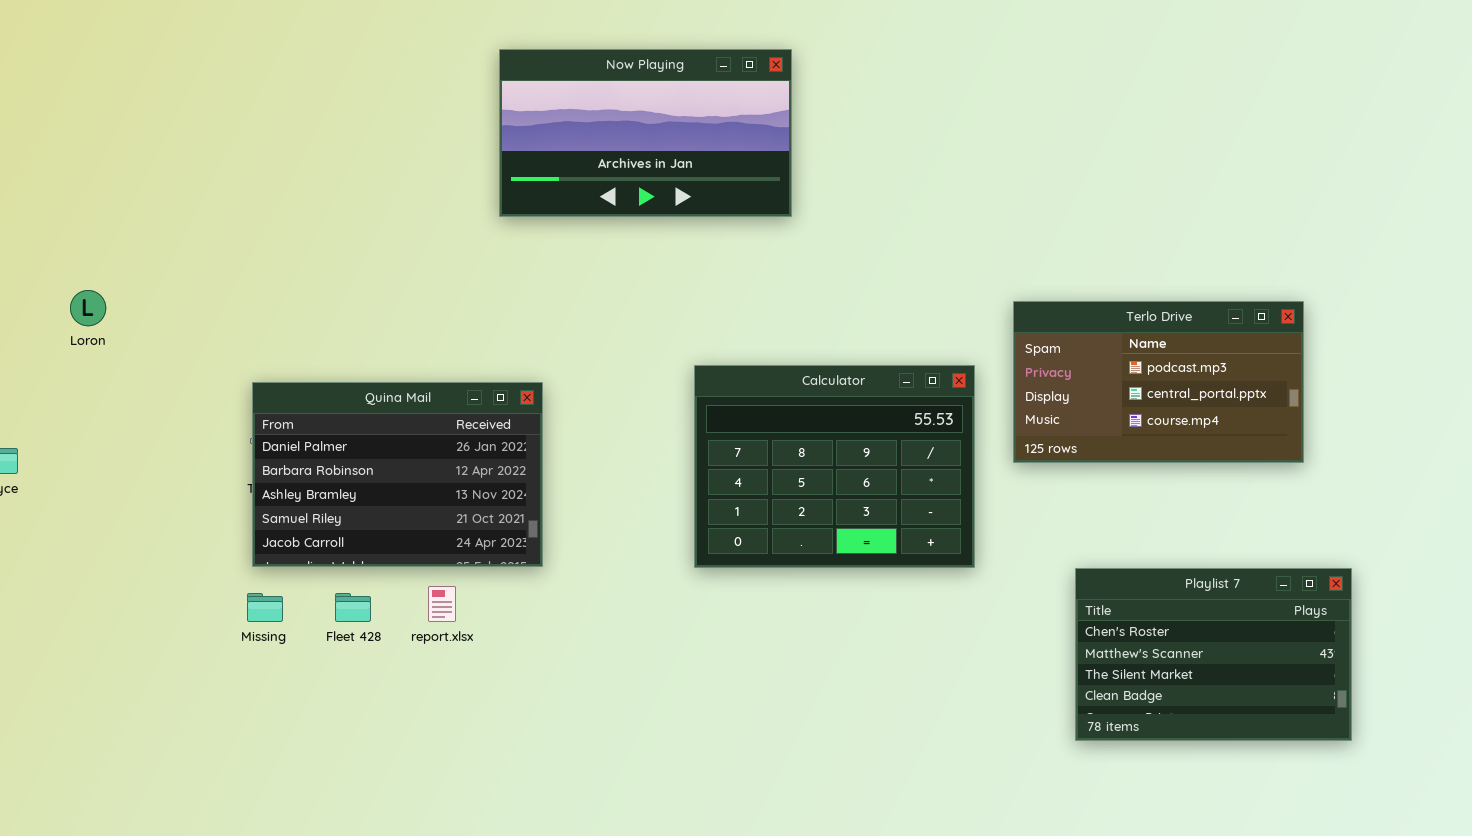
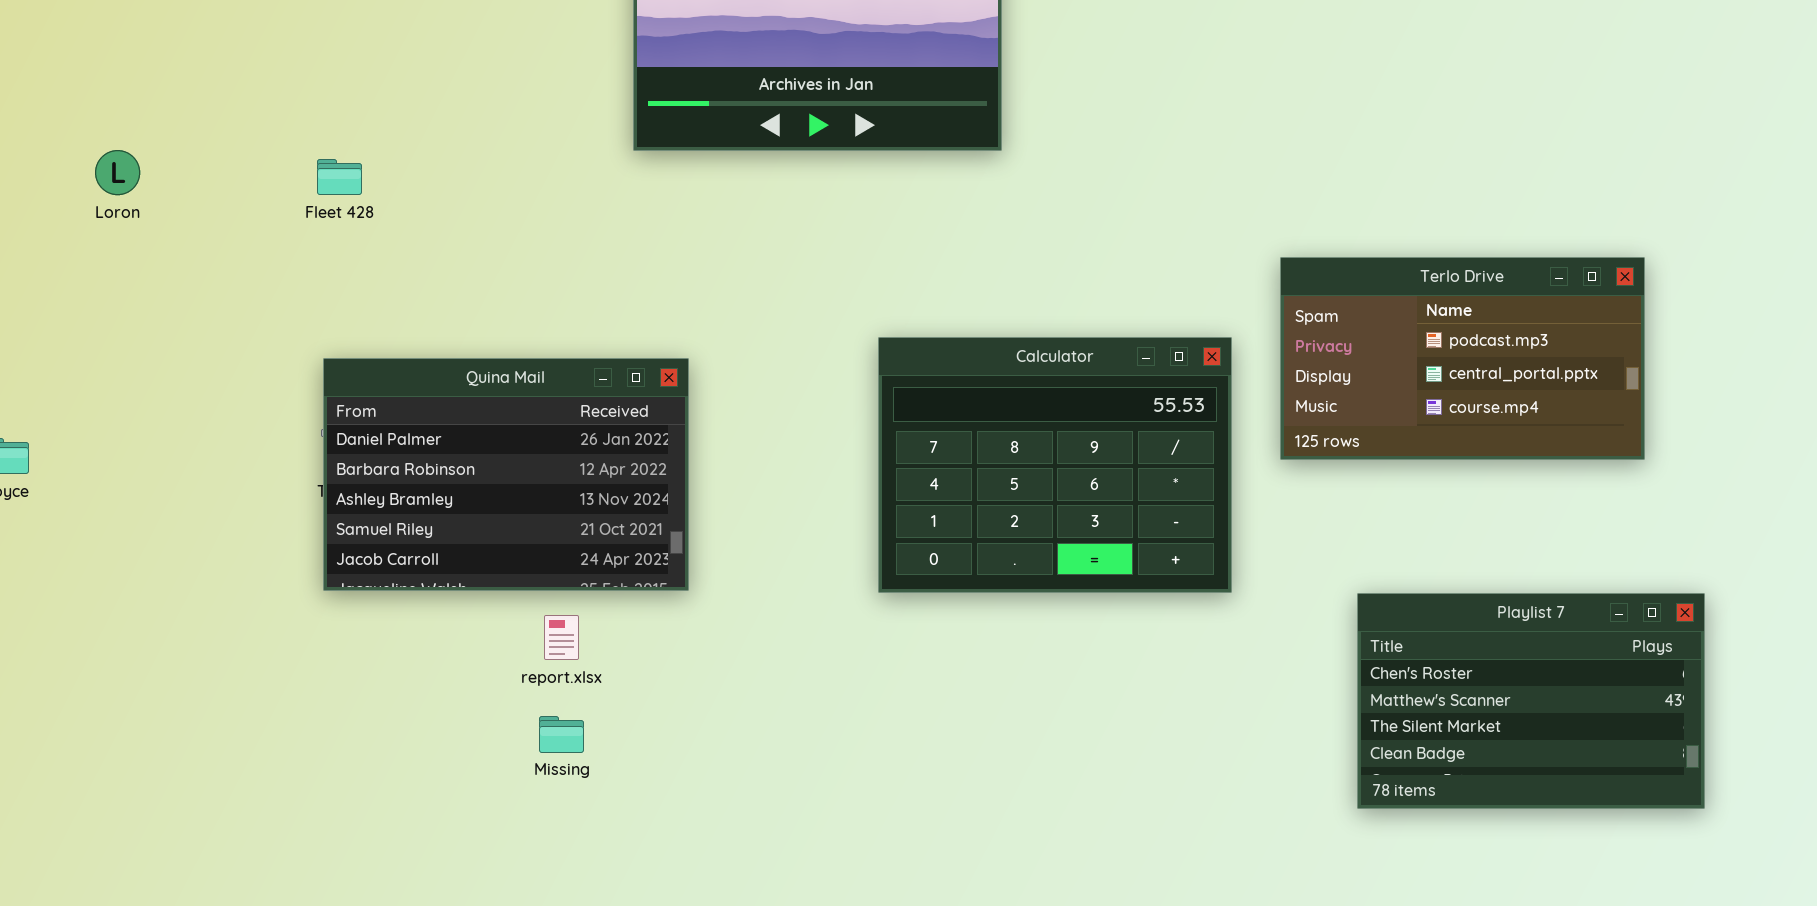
Loron: [70,290,106,326] -> [95,150,140,195], moved
Missing: [247,593,283,622] -> [539,716,584,753], moved
Fleet 428: [335,593,371,622] -> [317,159,362,195], moved

